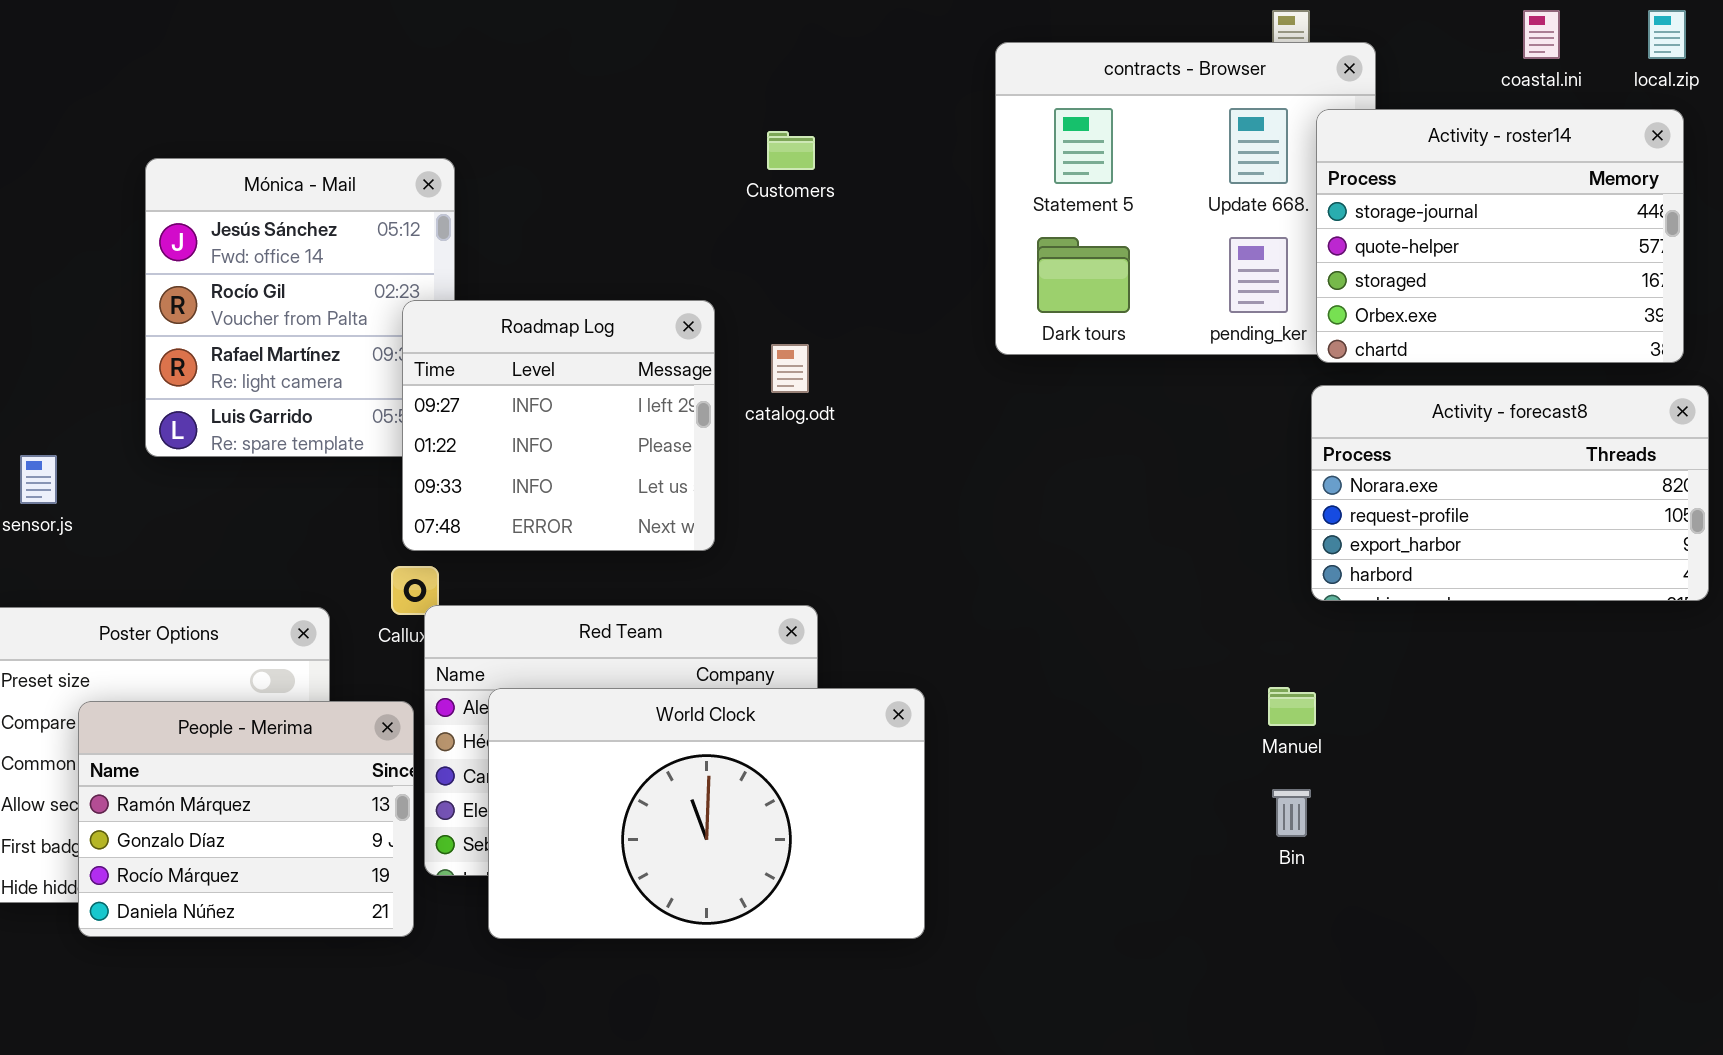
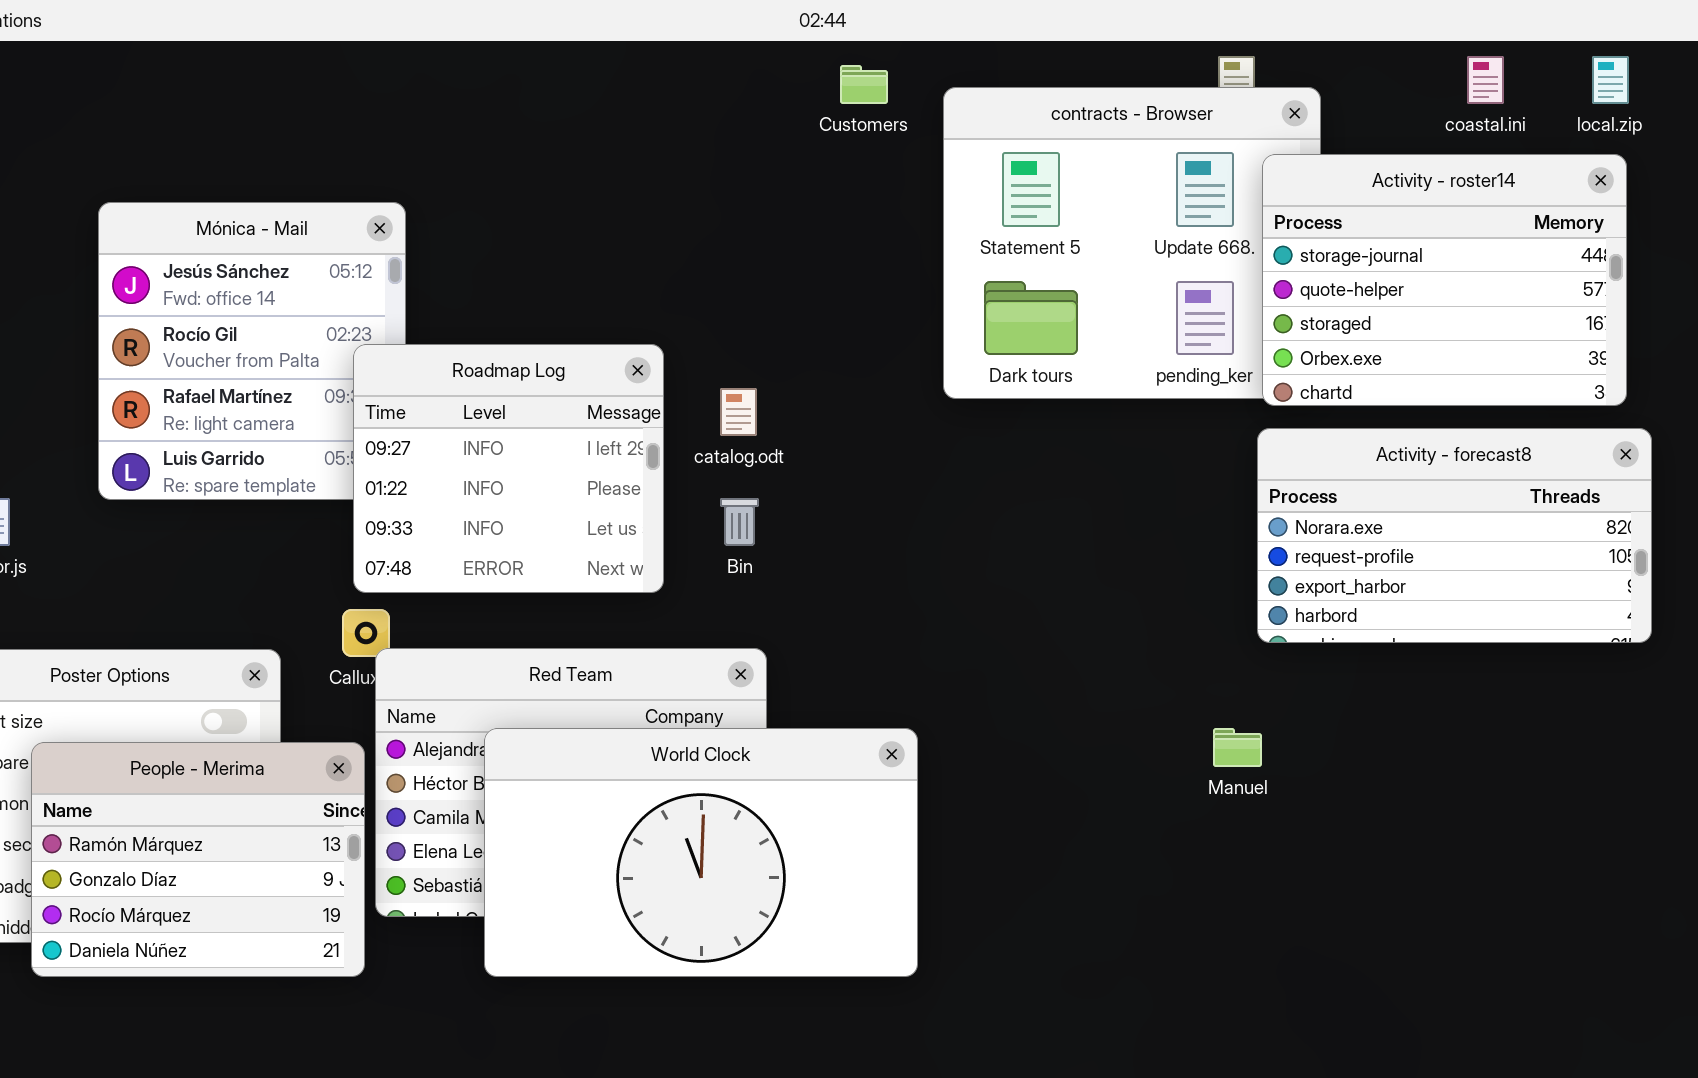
Customers: [767,131,815,170] -> [840,65,888,104], moved
World Clock: [488,688,925,939] -> [484,728,918,977], moved
Bin: [1272,789,1311,837] -> [720,498,759,546], moved

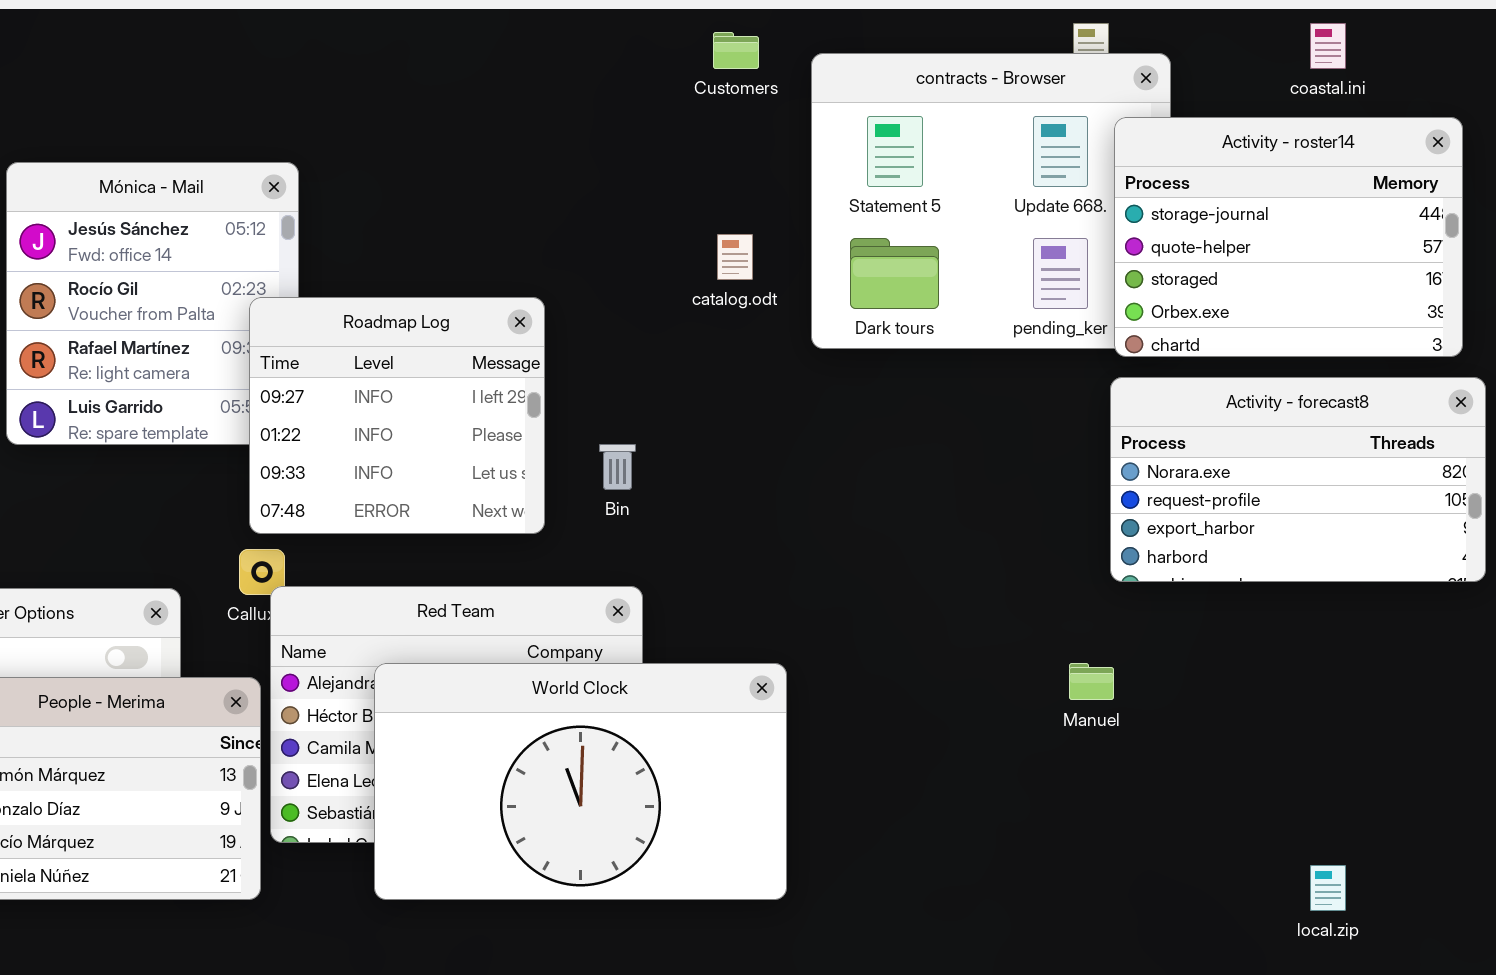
local.zip: [1592,56,1629,104] -> [1310,865,1346,911], moved
catalog.odt: [720,388,757,436] -> [717,234,753,280], moved

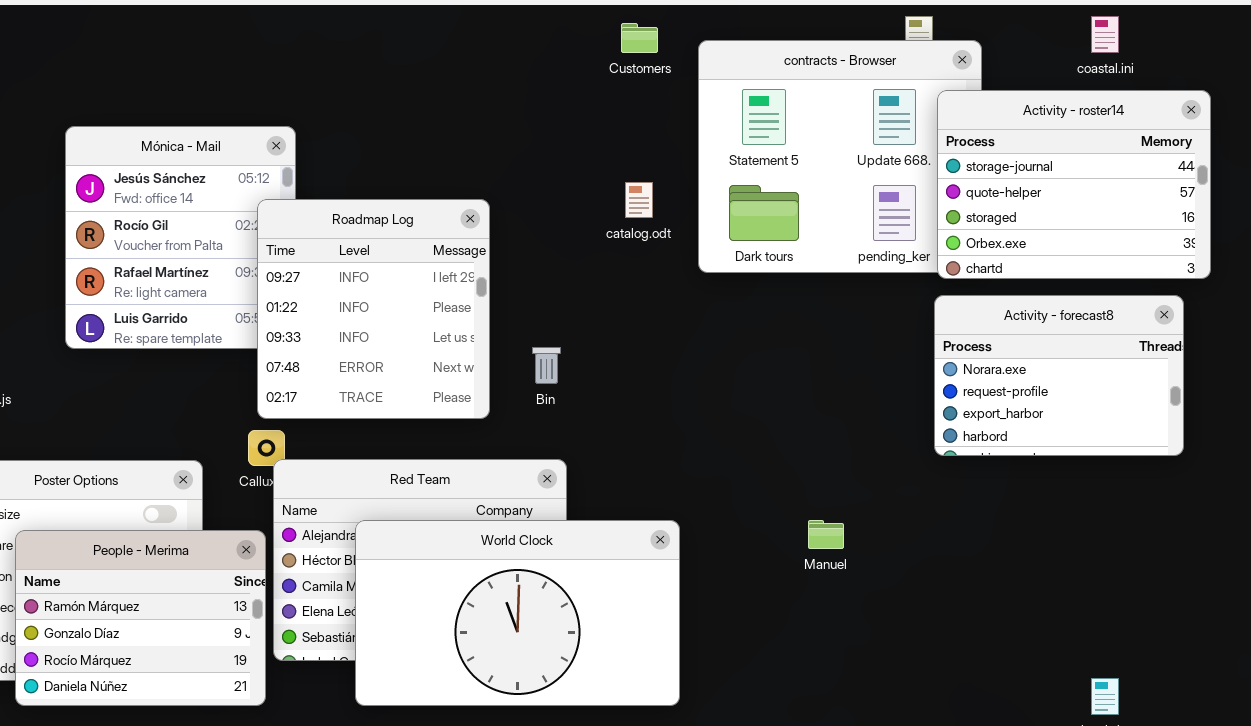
Roadmap Log: [249,297,545,534] -> [257,199,490,419], resized
Activity - forecast8: [1110,377,1486,582] -> [934,295,1184,456], resized
Manuel: [1069,663,1114,700] -> [808,520,844,549], moved

